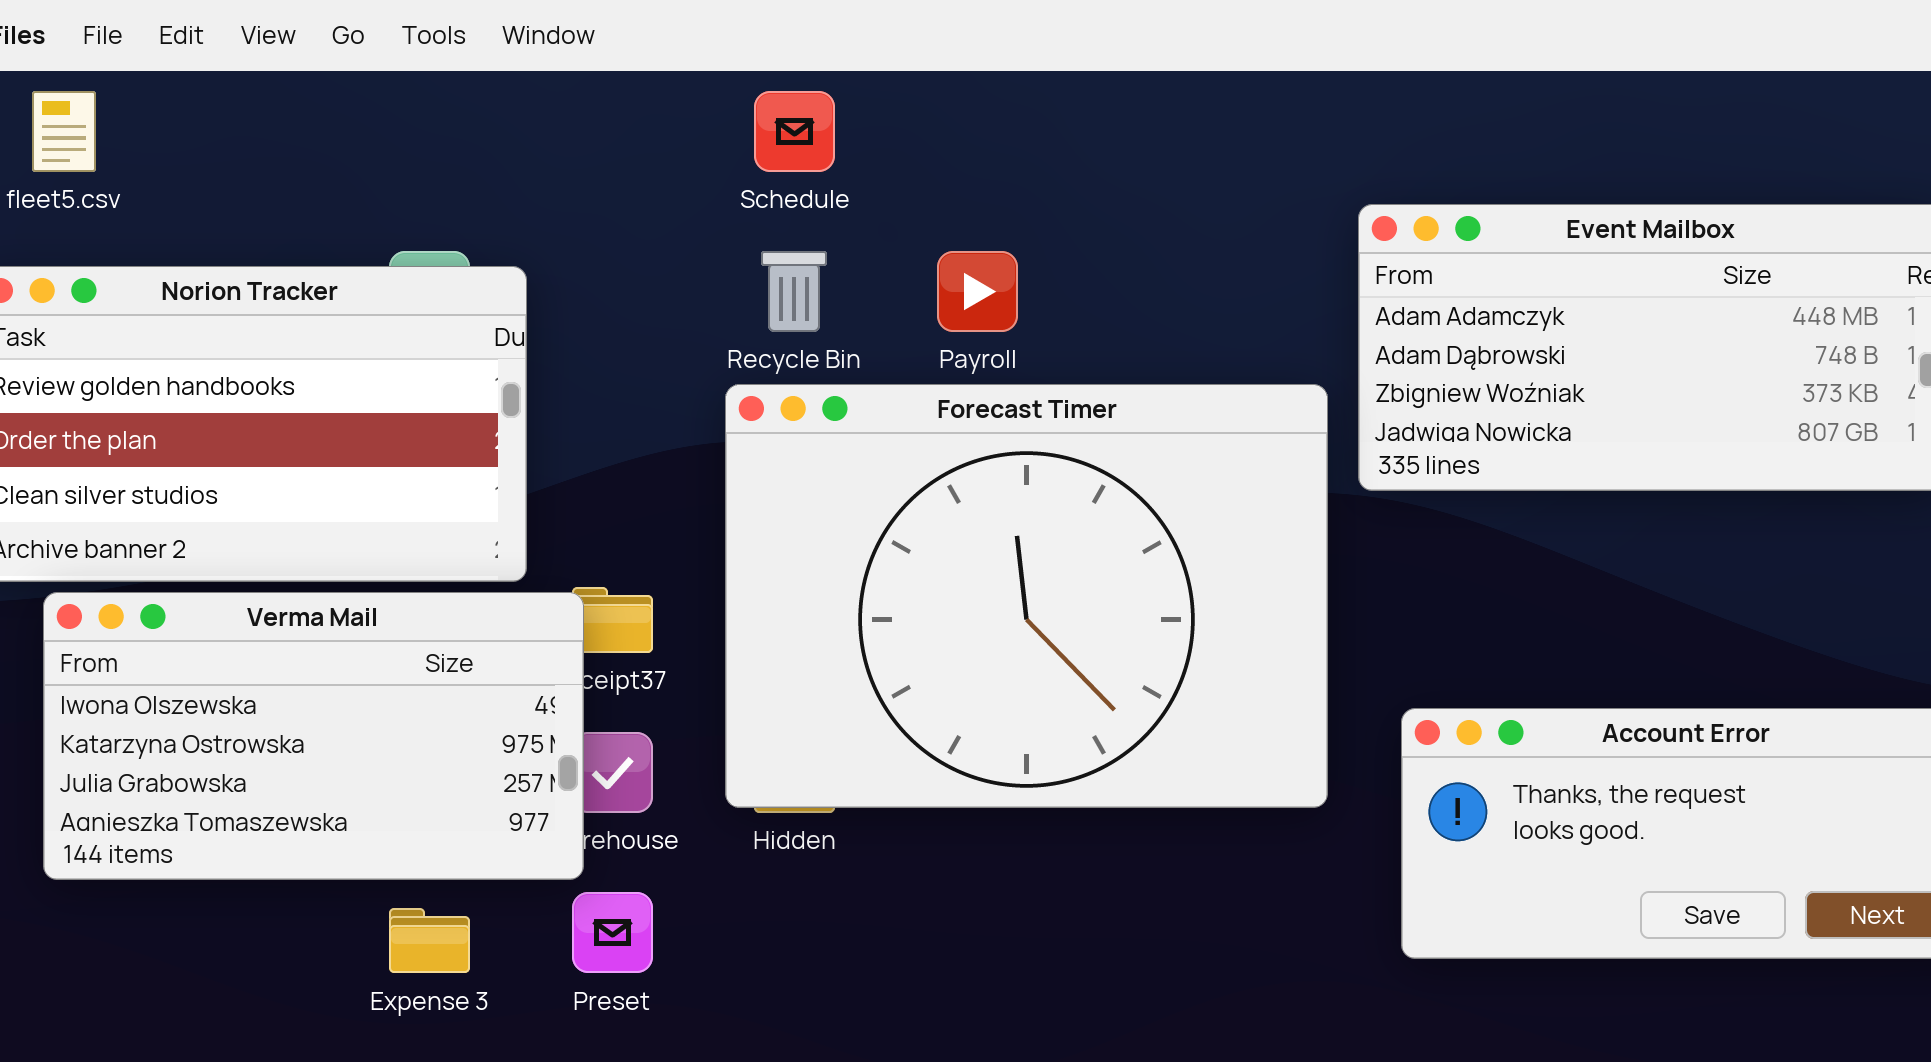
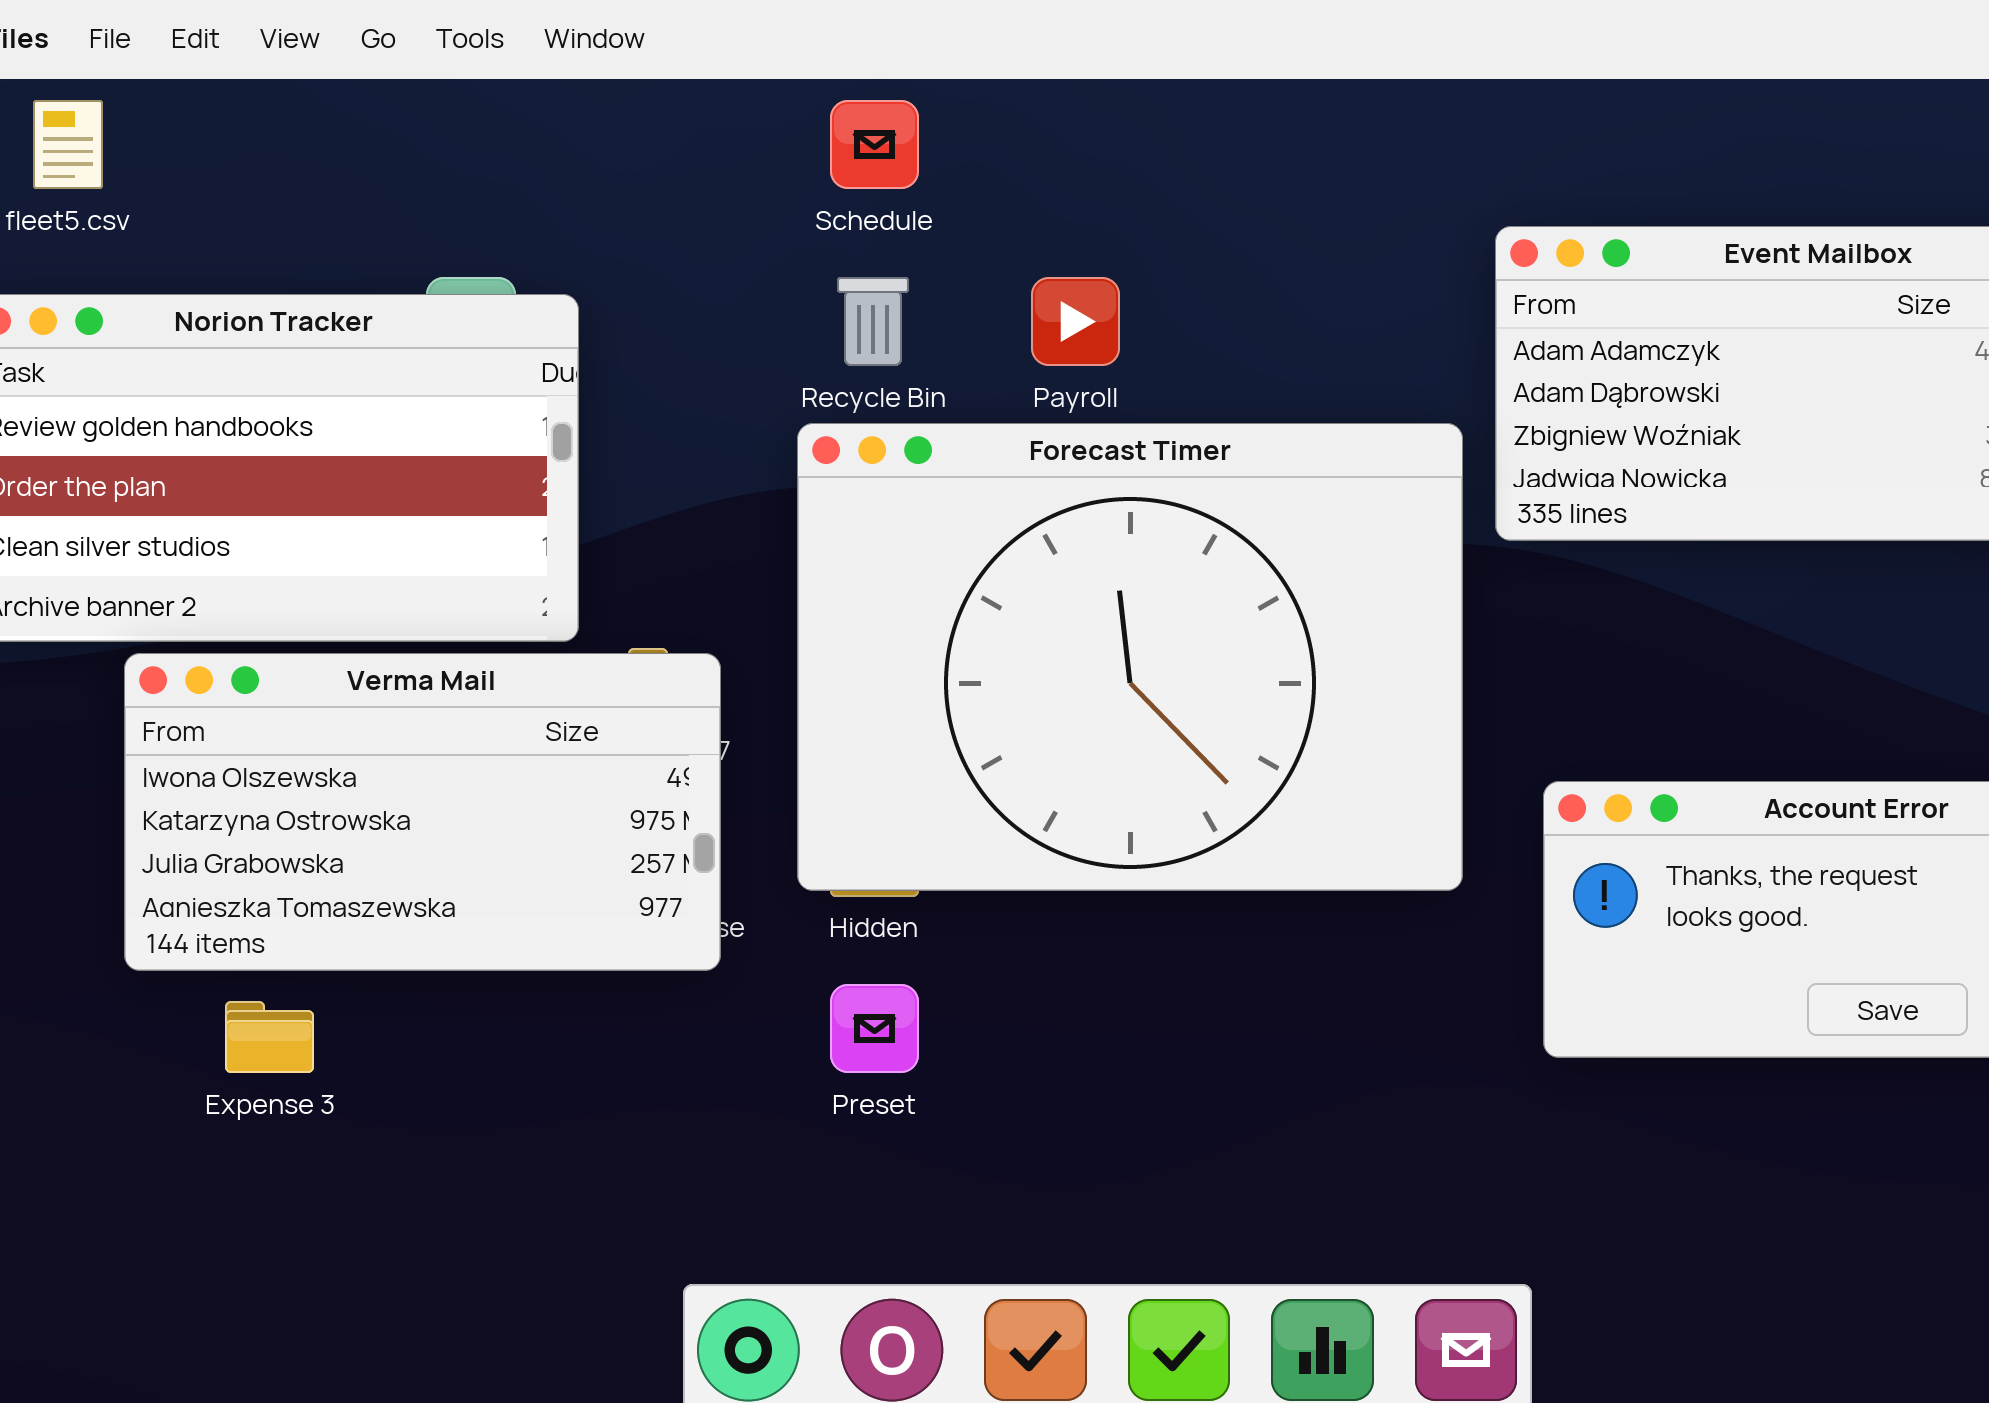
Verma Mail: [43,592,584,880] -> [124,653,721,971], moved
Preset: [572,892,653,973] -> [830,984,919,1073], moved
Expense 3: [389,908,470,973] -> [225,1001,314,1073], moved

